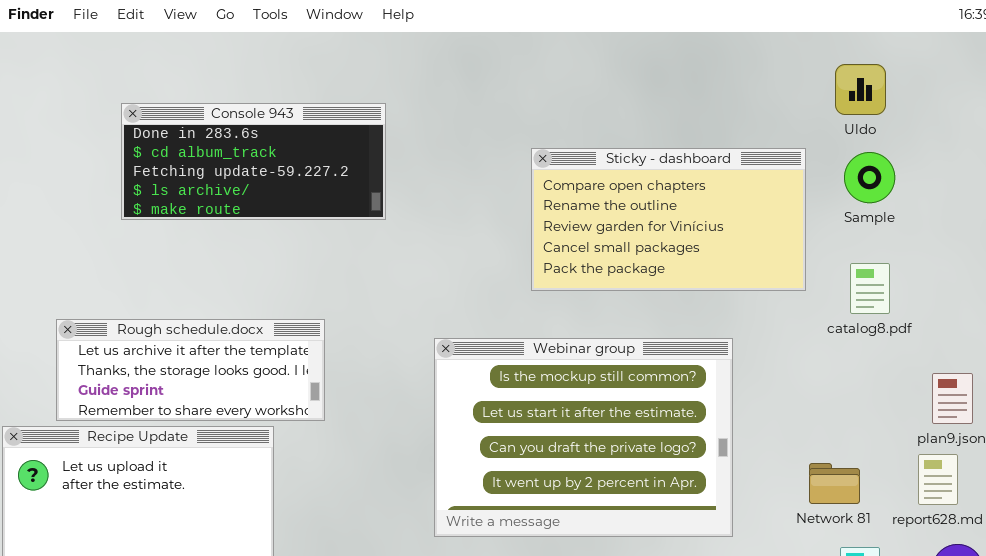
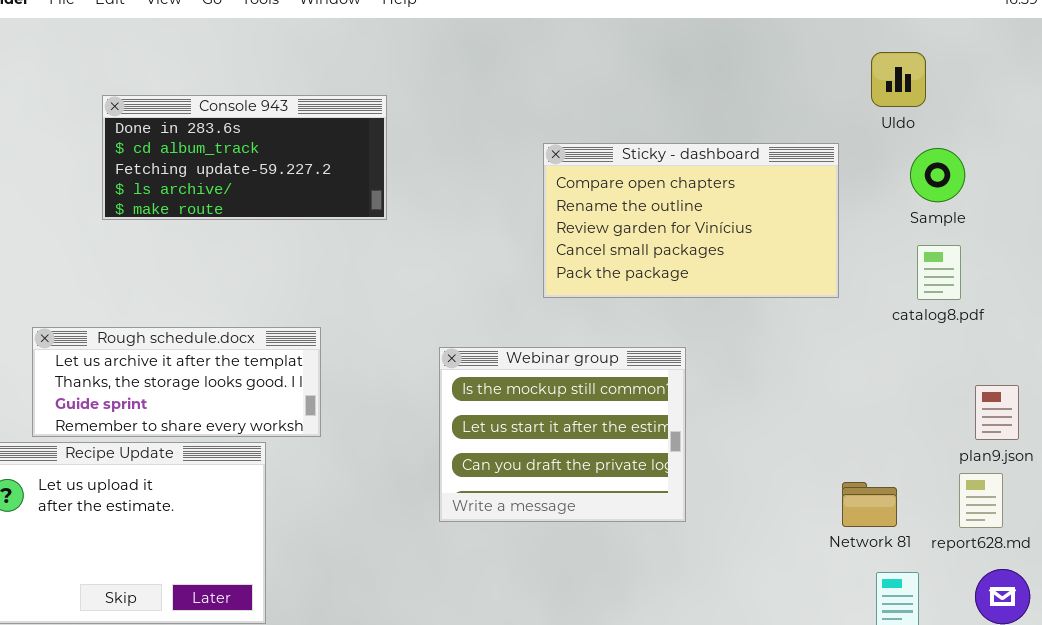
Sample: [844,152,895,203] -> [910,148,965,202], moved
catalog8.pdf: [850,263,890,314] -> [917,245,961,300], moved
Webinar group: [434,338,733,537] -> [439,347,686,522], resized

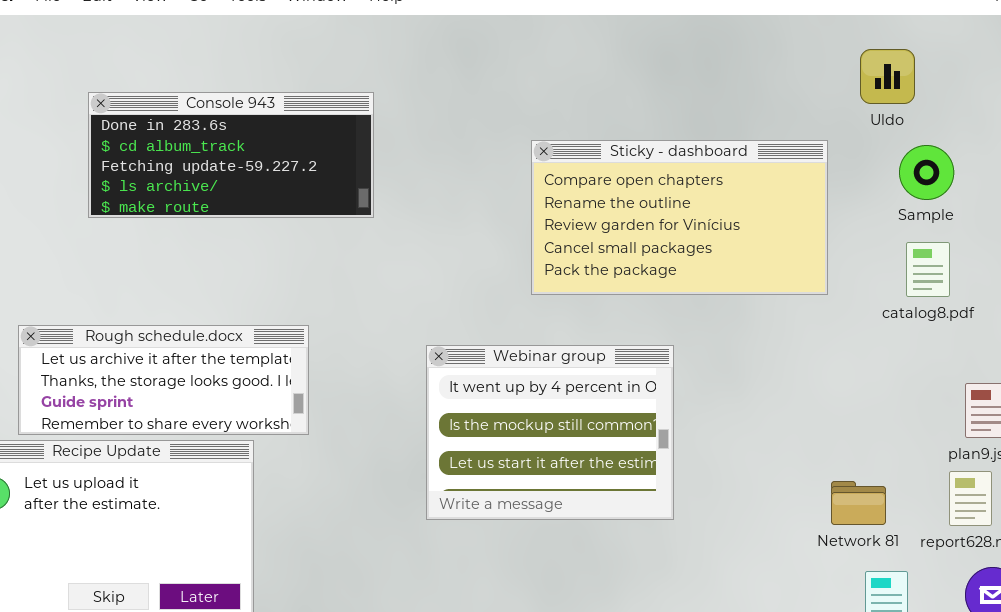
Webinar group: [439,347,686,522] -> [426,345,674,520], scrolled up 1 row

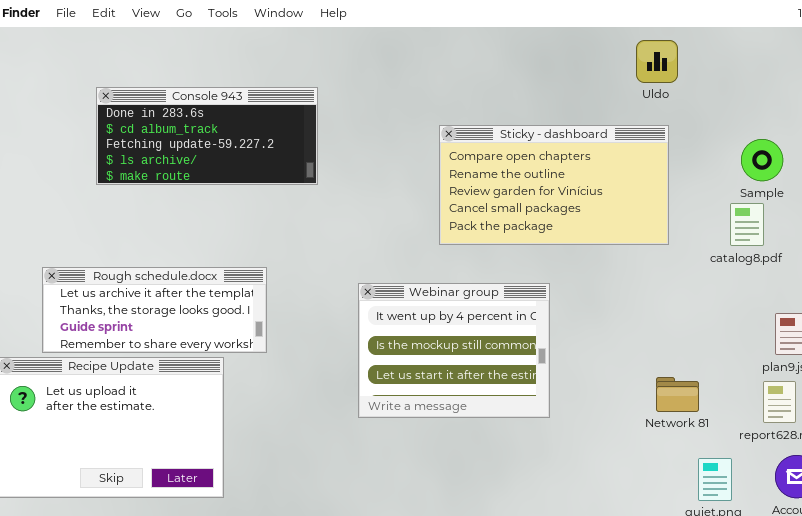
Uldo: [860,49,915,104] -> [636,40,678,83], moved
Sample: [899,145,954,200] -> [741,139,783,181], moved
Network 81: [831,481,886,525] -> [656,377,699,412], moved

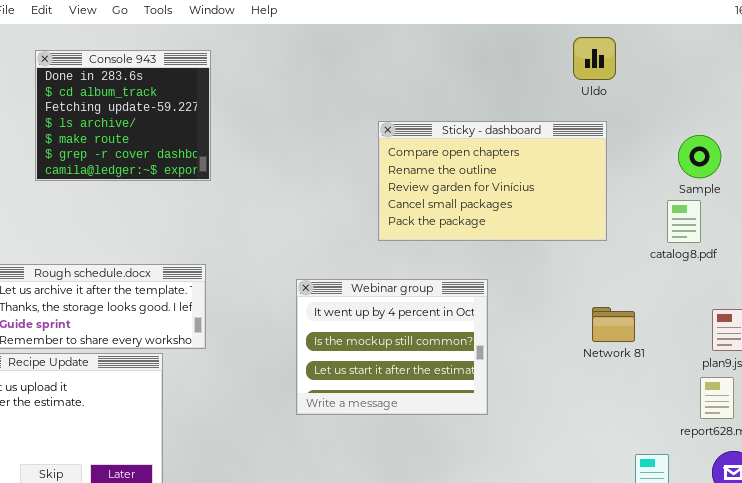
Console 943: [96,87,318,185] -> [35,50,211,181], resized
Network 81: [656,377,699,412] -> [592,307,635,342], moved

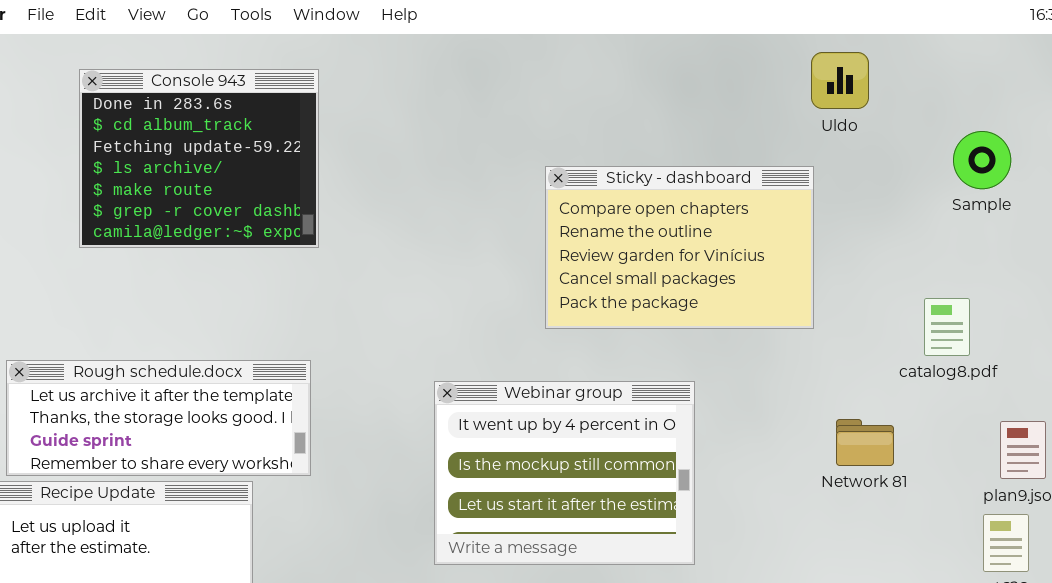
Sticky - dashboard: [378,121,607,241] -> [545,166,814,329], resized
Sample: [678,135,721,178] -> [953,131,1011,189], moved
catalog8.pdf: [667,200,701,243] -> [924,298,970,356], moved

